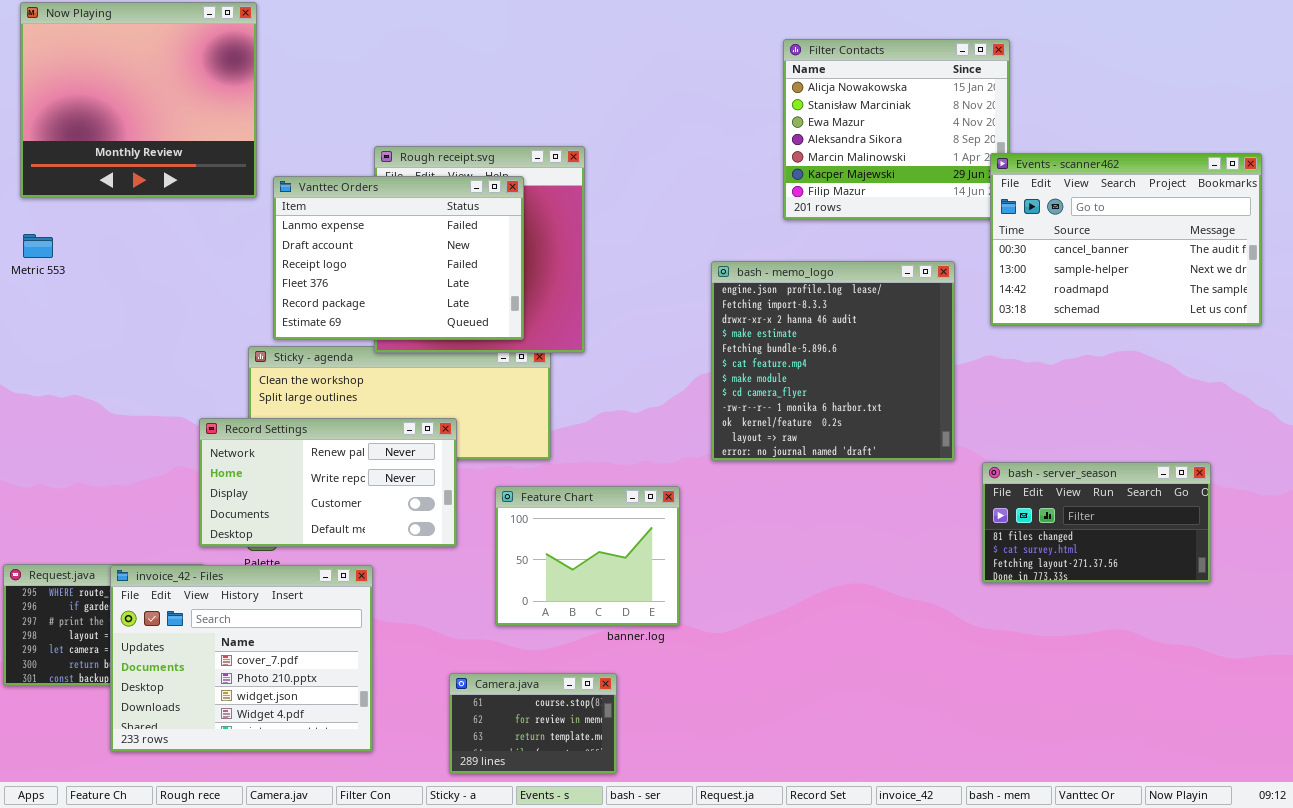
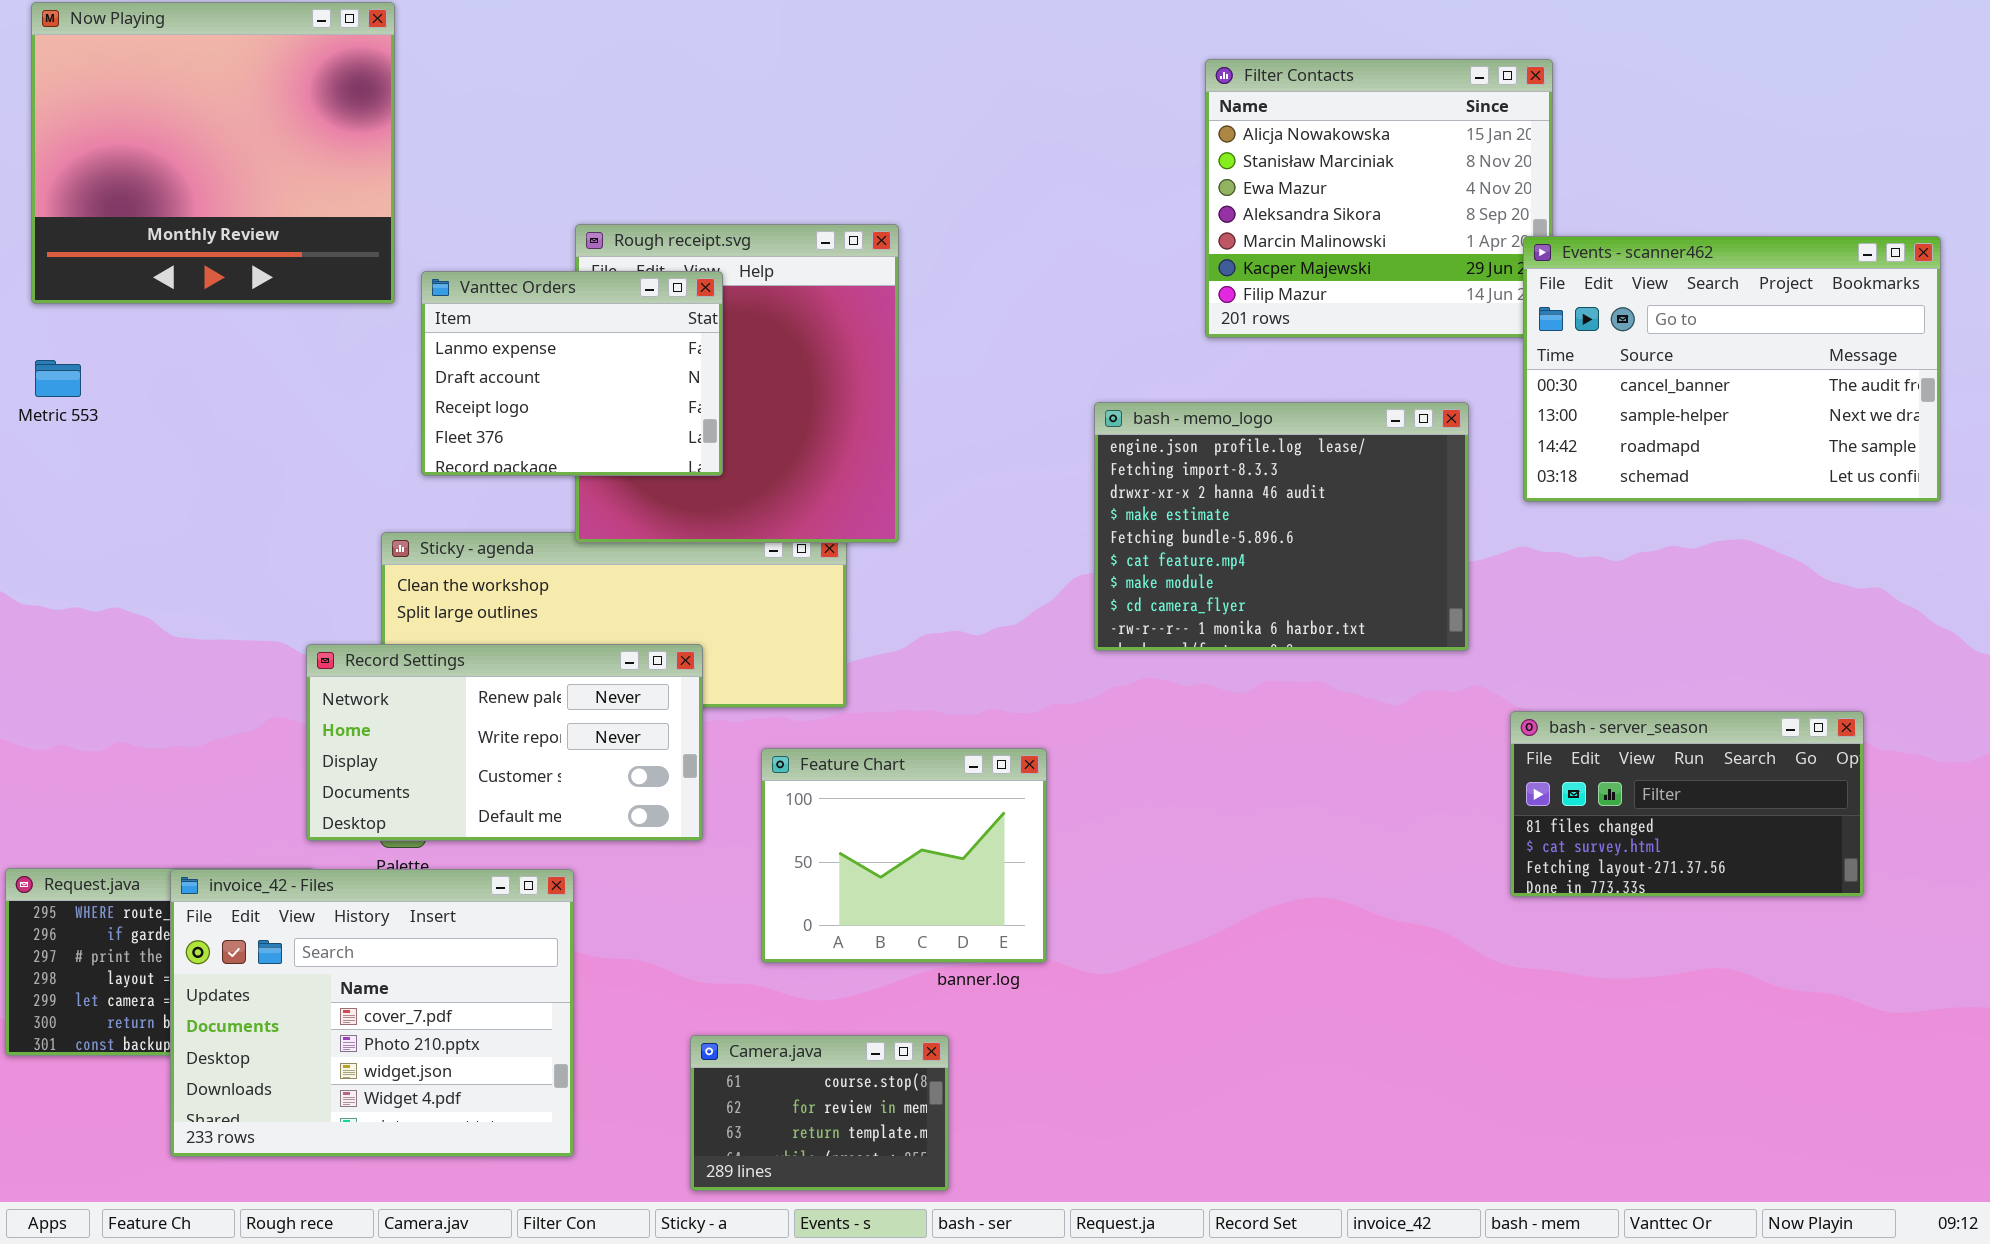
Vanttec Orders: [273,176,524,340] -> [421,271,723,476], resized
bash - memo_logo: [711,261,955,461] -> [1094,402,1469,651], resized

